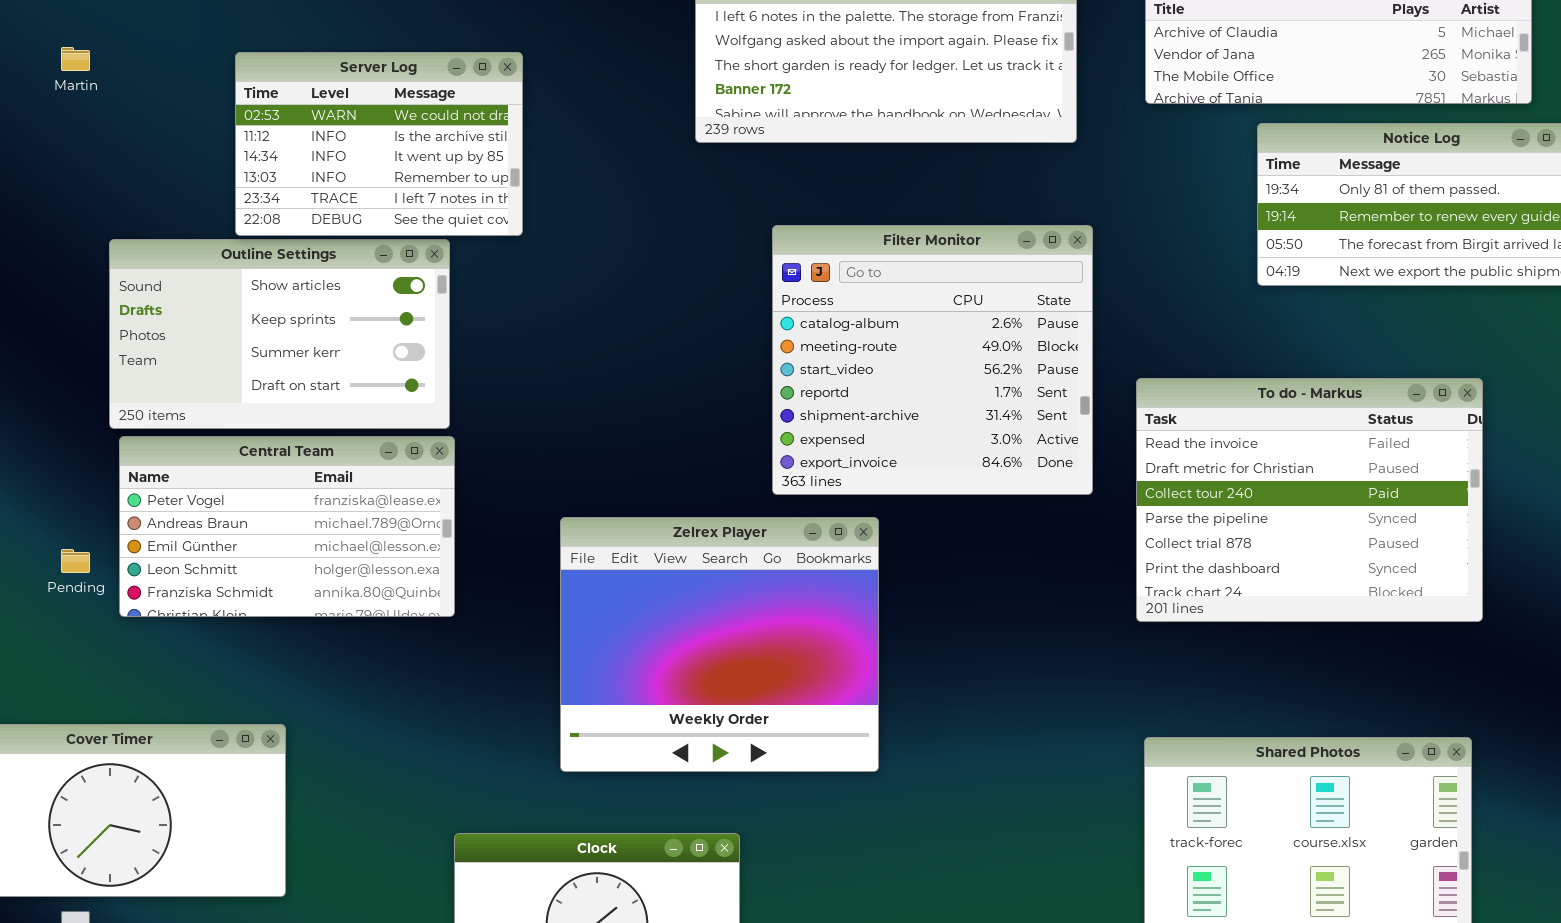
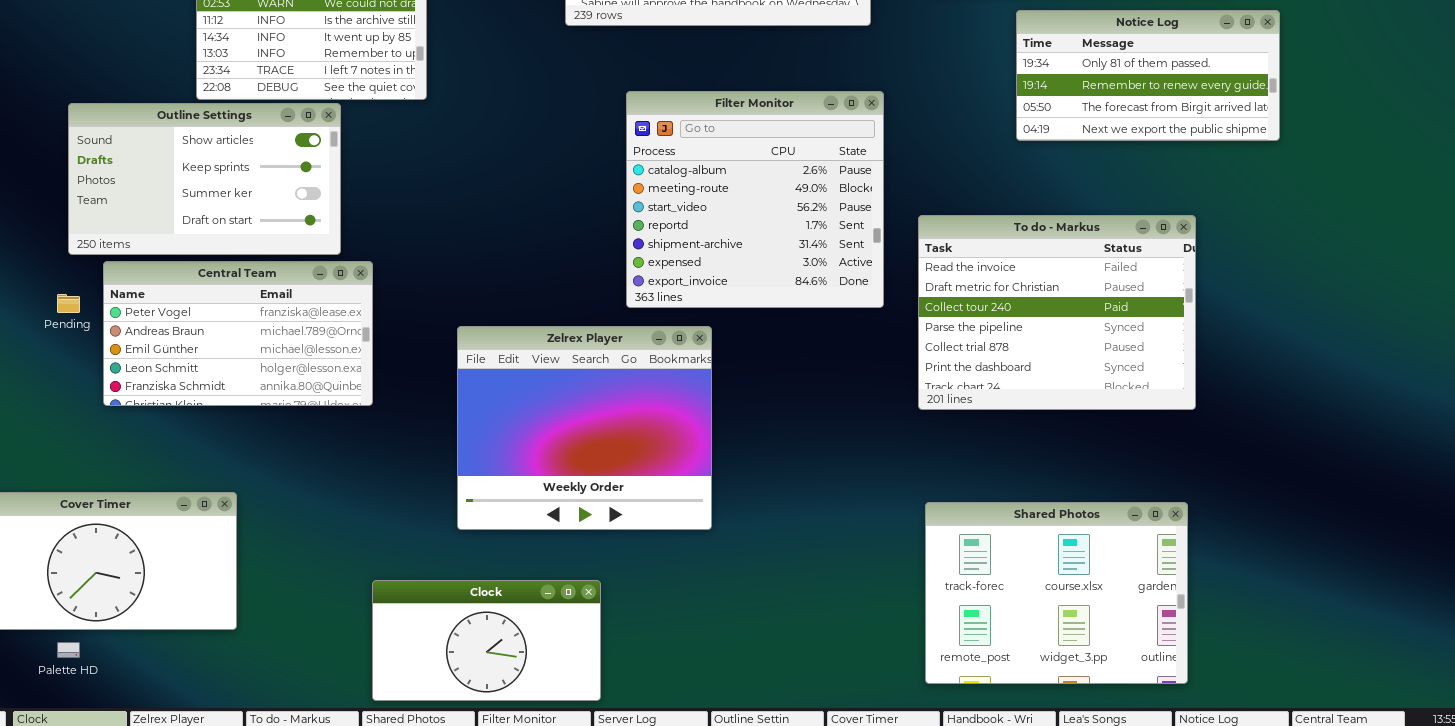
Outline Settings: [109,239,450,429] -> [68,103,341,255], moved
Pending: [61,549,90,573] -> [57,294,80,313], moved

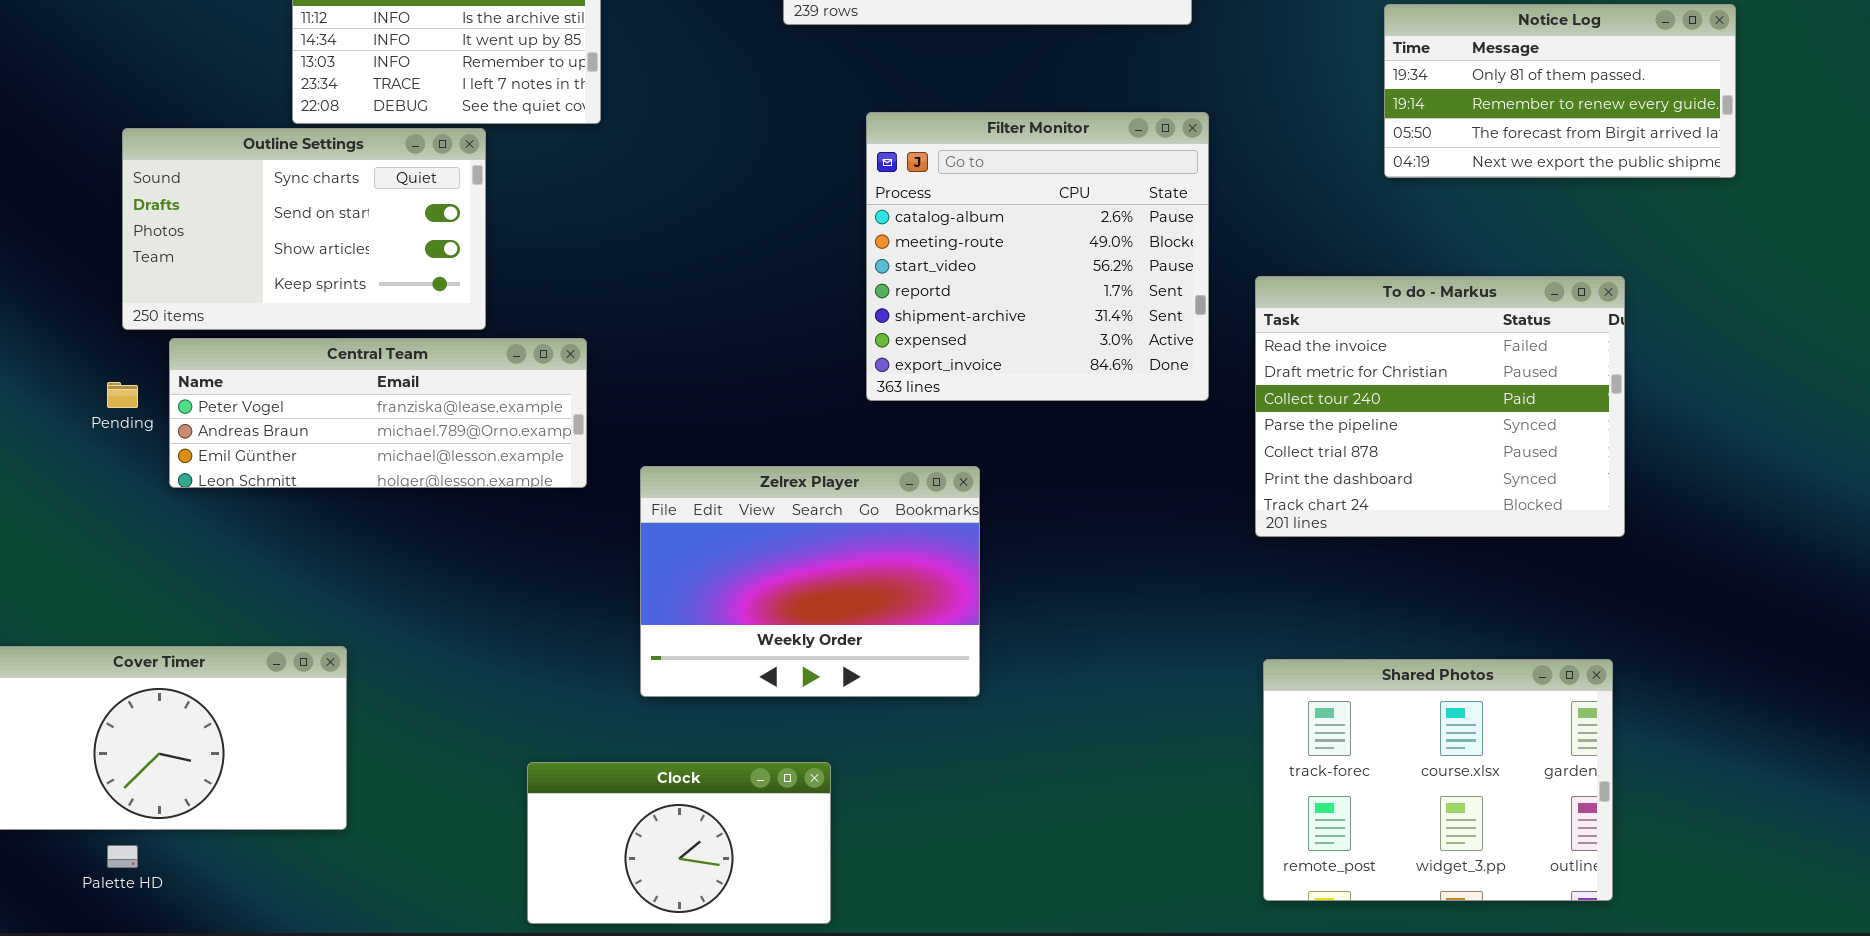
Outline Settings: [68,103,341,255] -> [122,128,486,330], scrolled up 2 rows
Central Team: [103,261,373,406] -> [169,338,587,488], resized
Zelrex Player: [457,326,712,530] -> [640,466,980,697], resized

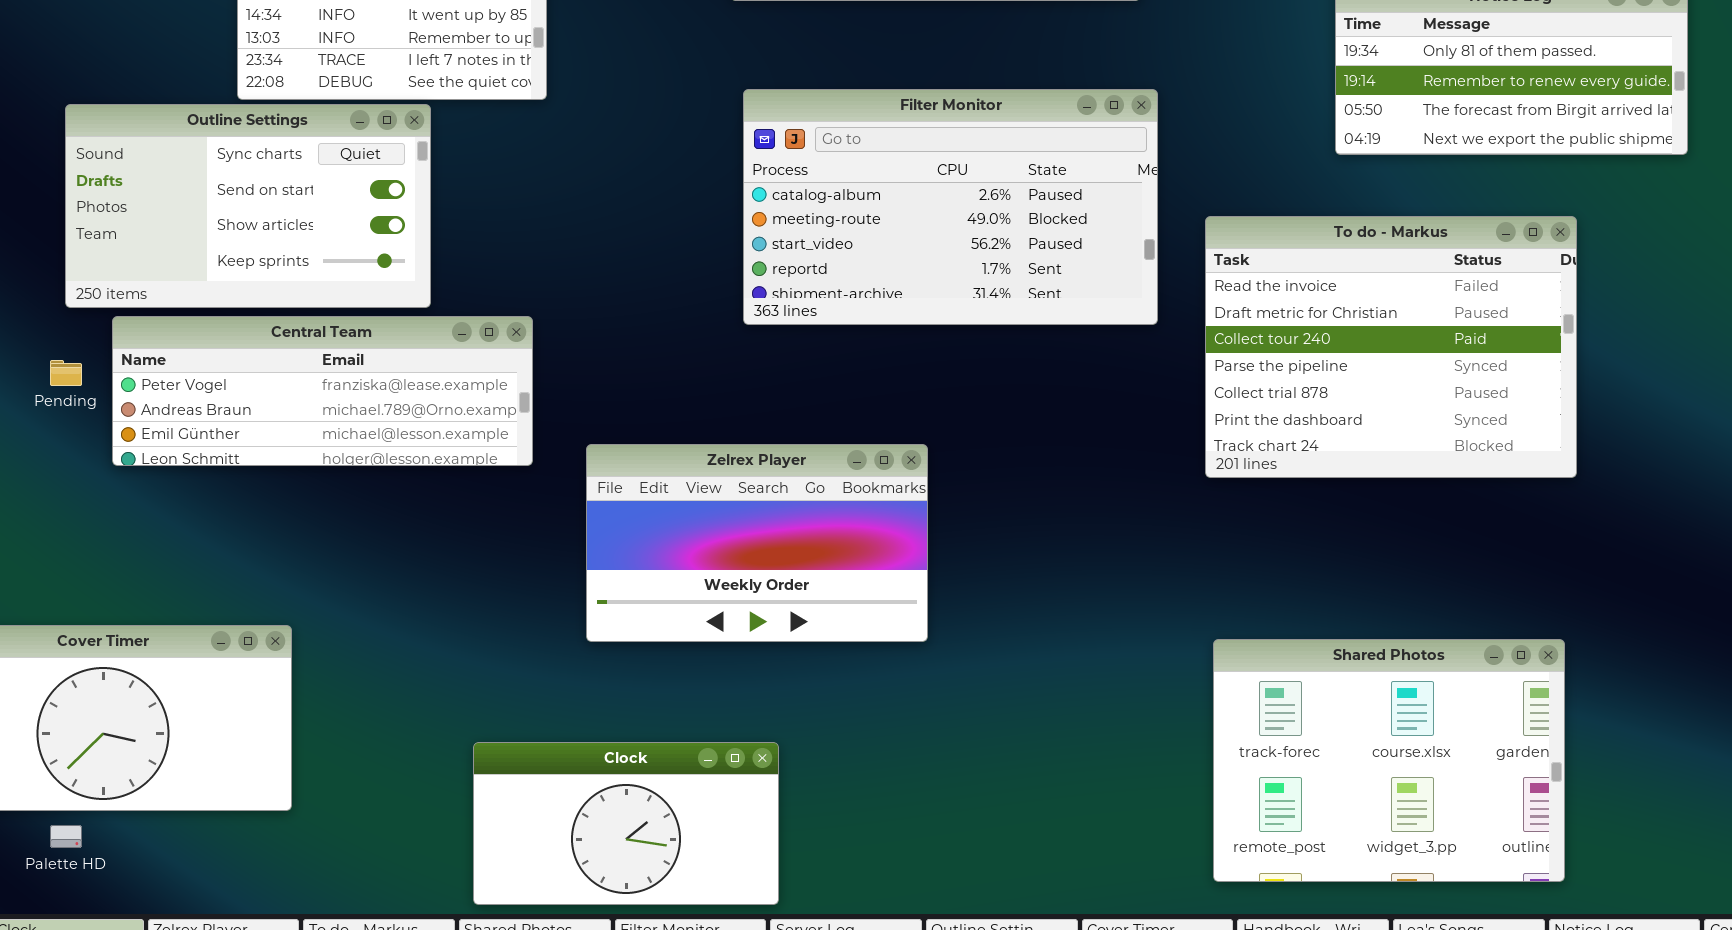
Filter Monitor: [866,112,1209,401] -> [743,89,1158,325], resized
To do - Markus: [1255,276,1625,537] -> [1205,216,1577,478], moved
Zelrex Player: [640,466,980,697] -> [586,444,928,642], resized

